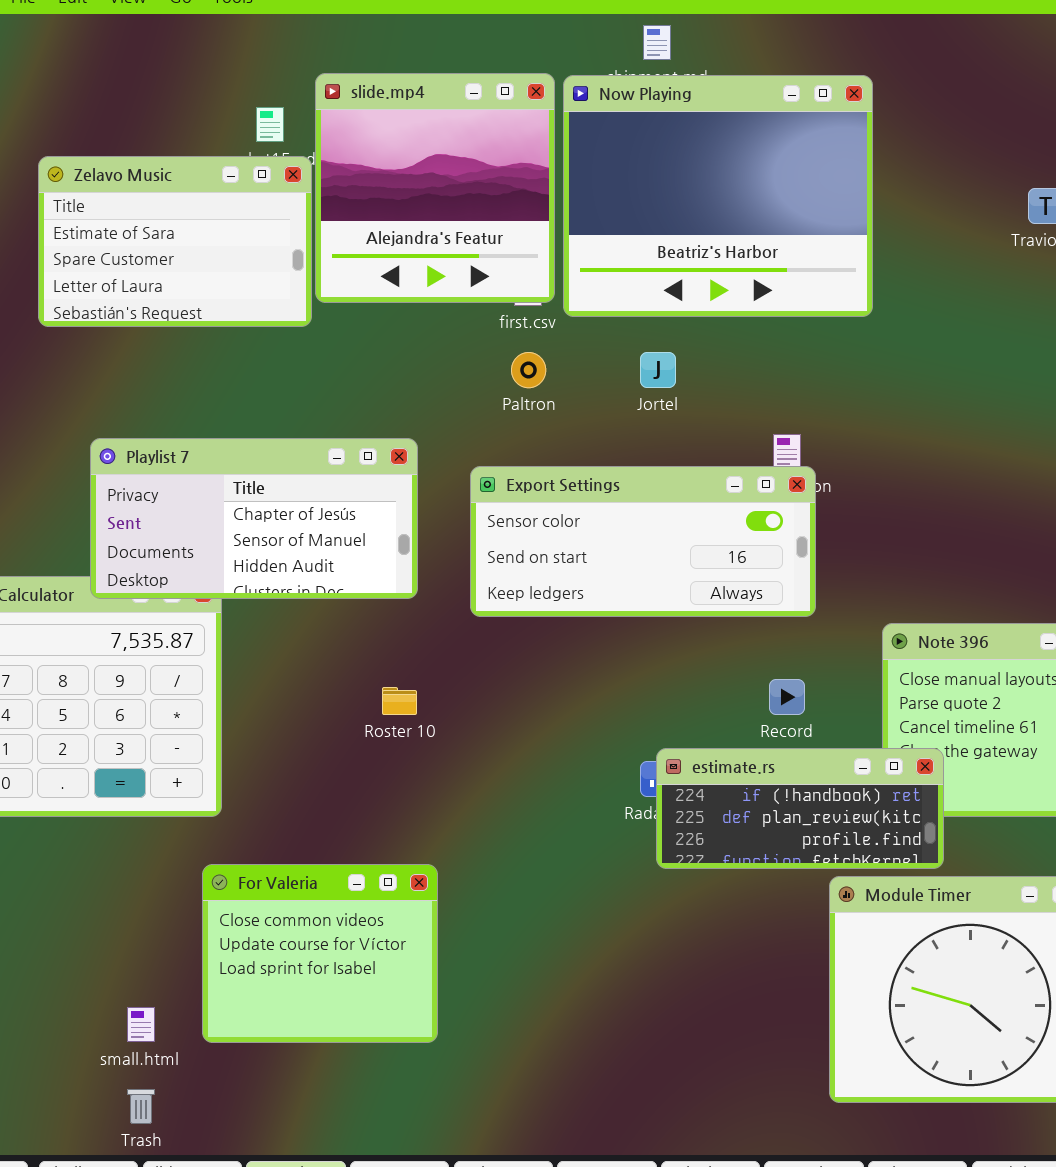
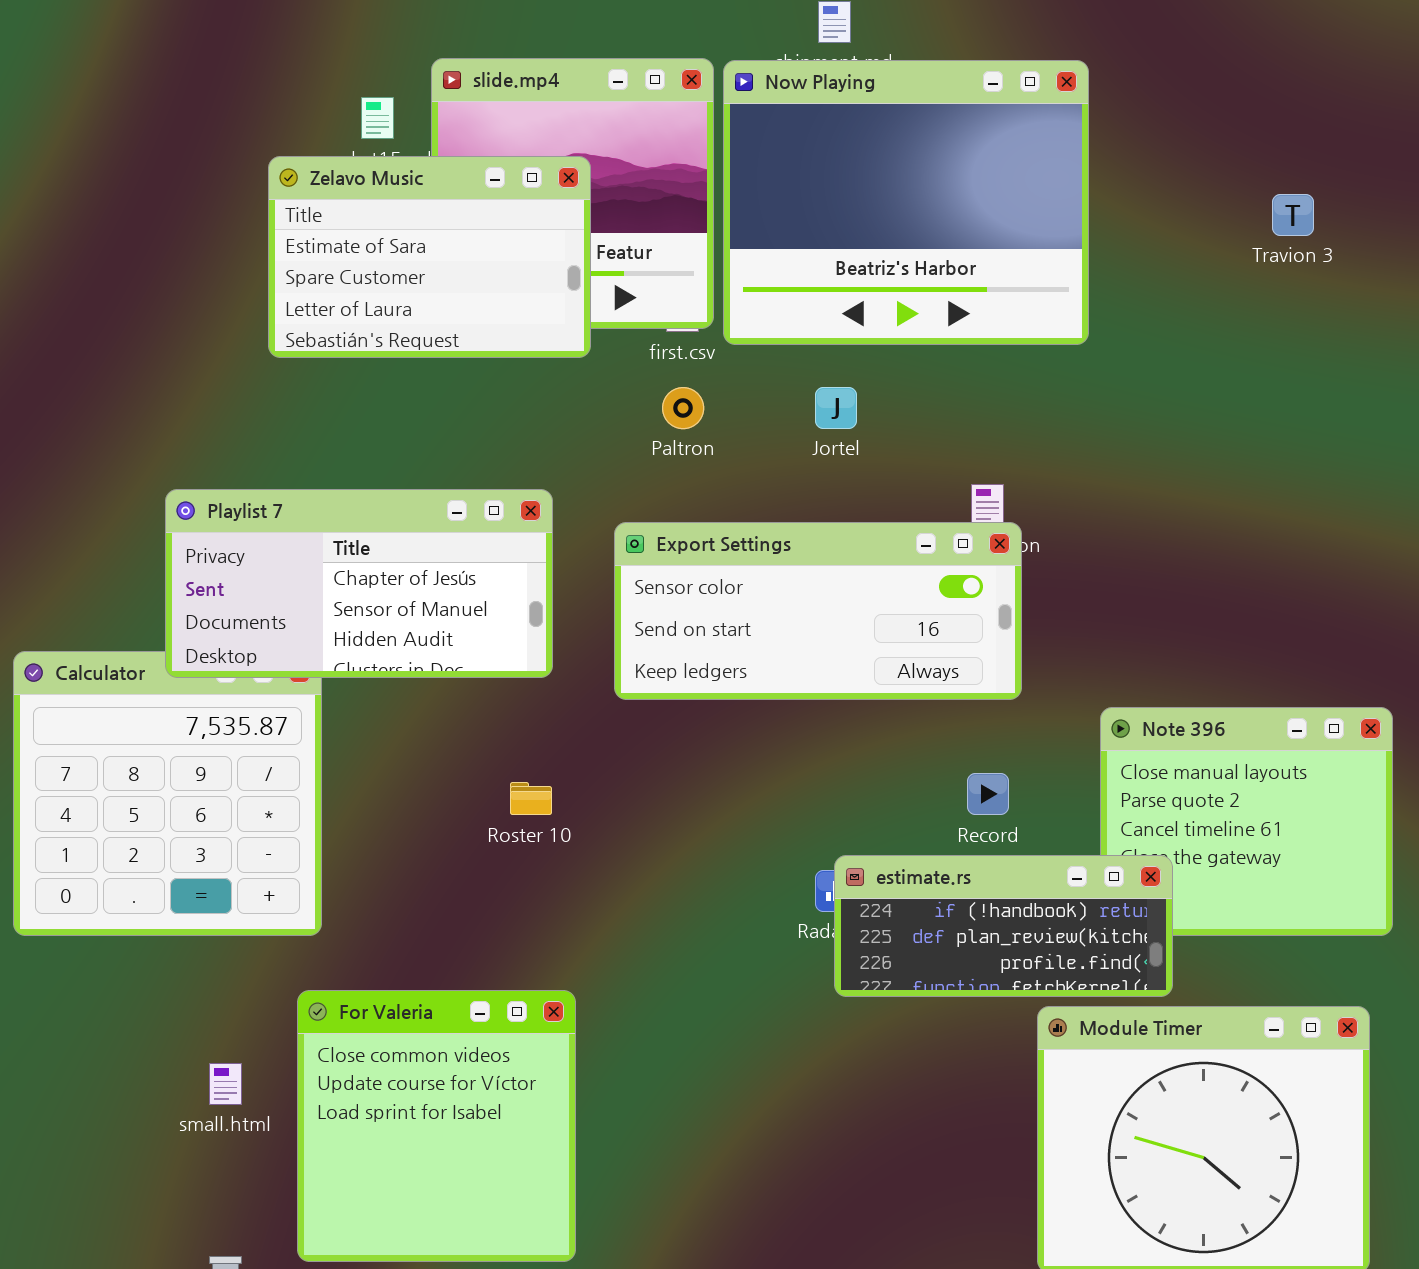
Zelavo Music: [38,156,312,327] -> [268,156,591,358], moved
For Valeria: [202,864,438,1043] -> [297,990,576,1262], resized
small.html: [127,1007,155,1042] -> [209,1063,242,1105], moved

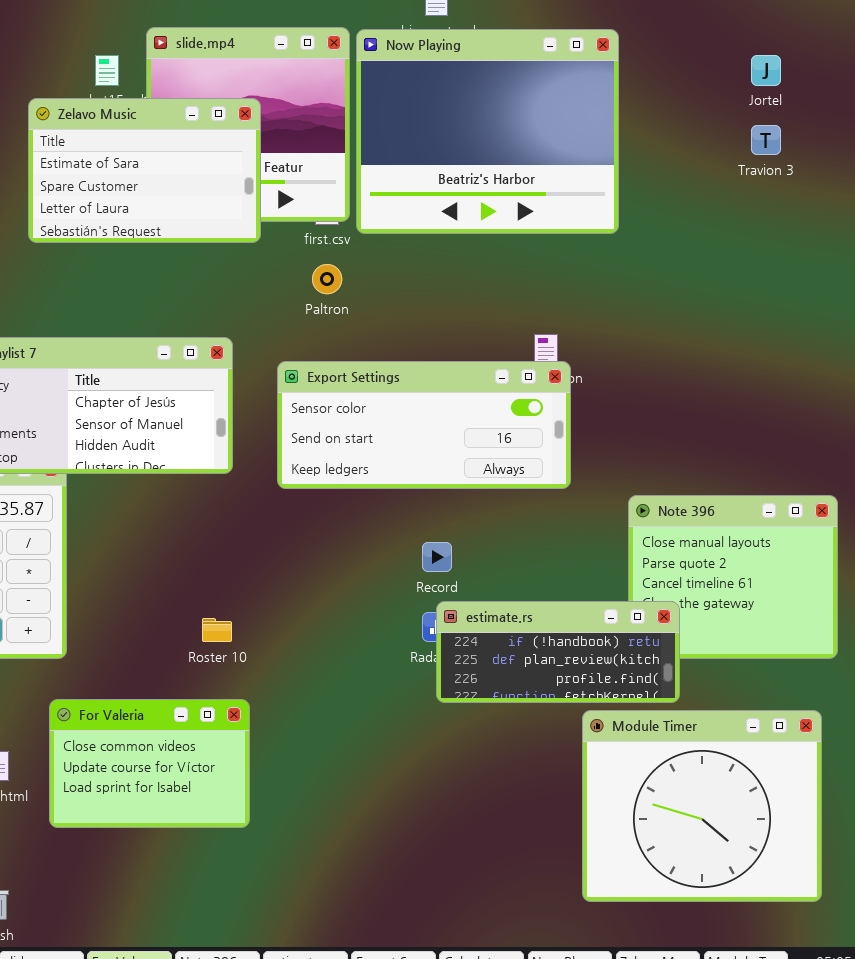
Jortel: [815,387,857,429] -> [751,55,781,86], moved
Record: [967,773,1009,815] -> [422,542,452,572], moved
Roster 10: [510,782,552,815] -> [202,618,232,642], moved
For Valeria: [297,990,576,1262] -> [49,699,250,828], resized

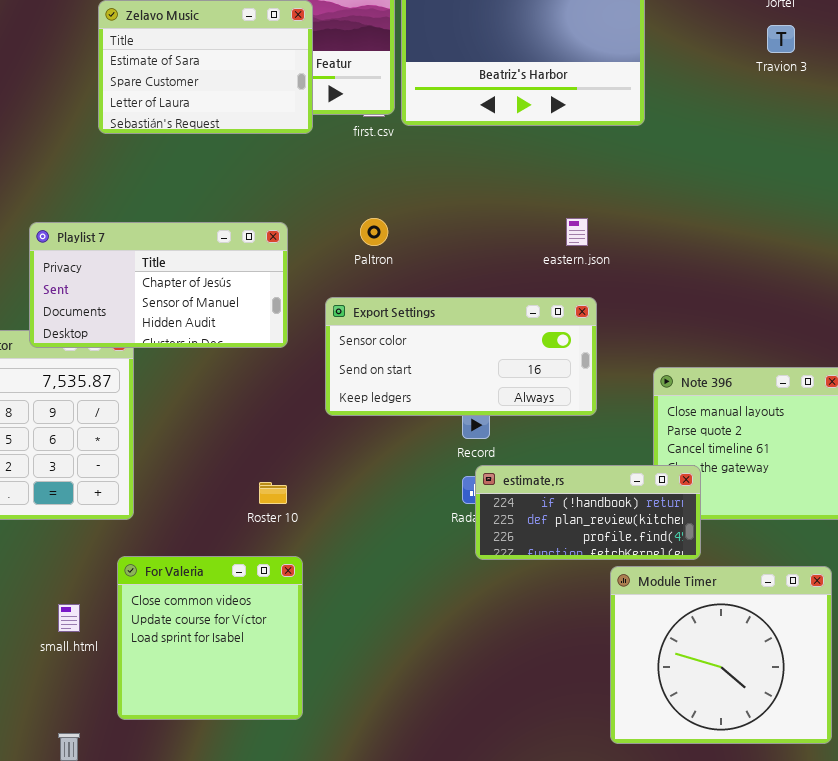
Paltron: [312,264,342,294] -> [360,218,388,246], moved
Export Settings: [277,361,571,489] -> [325,297,597,416], moved
For Valeria: [49,699,250,828] -> [117,556,303,720], resized

